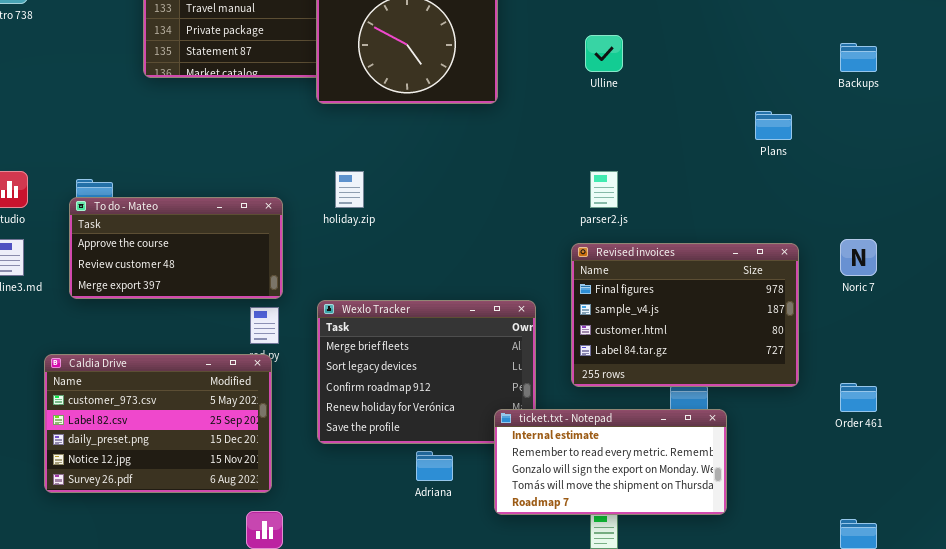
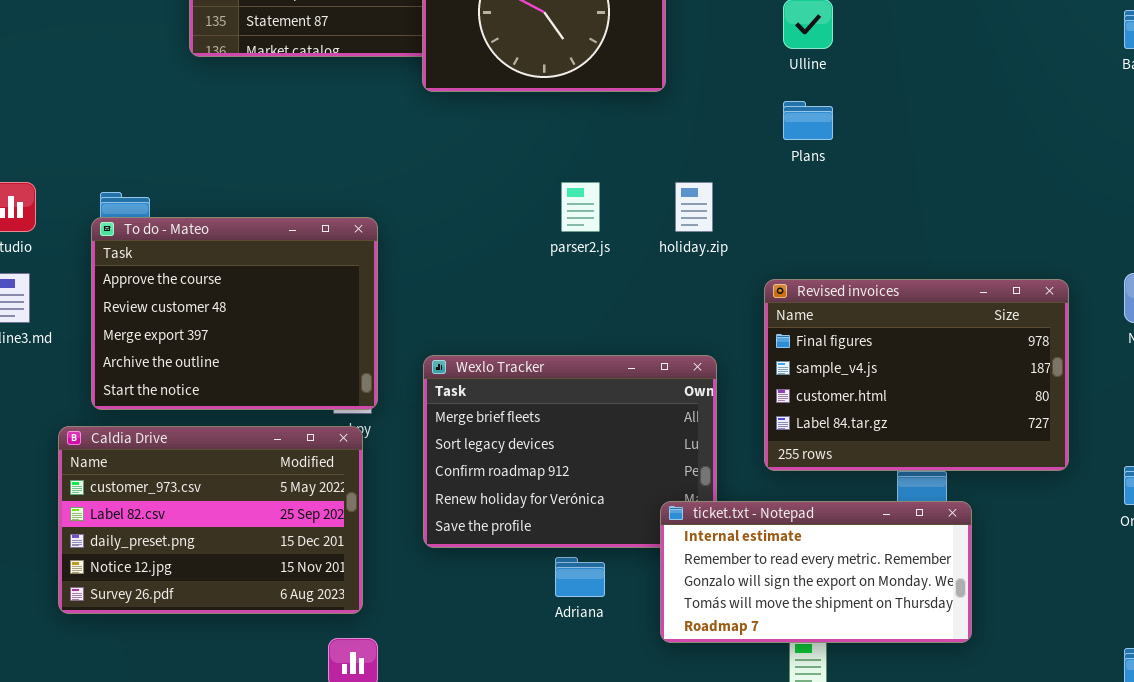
Plans: [755,111,792,140] -> [783,101,833,140], moved
holiday.zip: [335,171,364,208] -> [675,182,713,232], moved
parser2.js: [590,171,618,208] -> [561,182,600,232], moved
To do - Mateo: [69,197,283,299] -> [91,217,378,410], resized

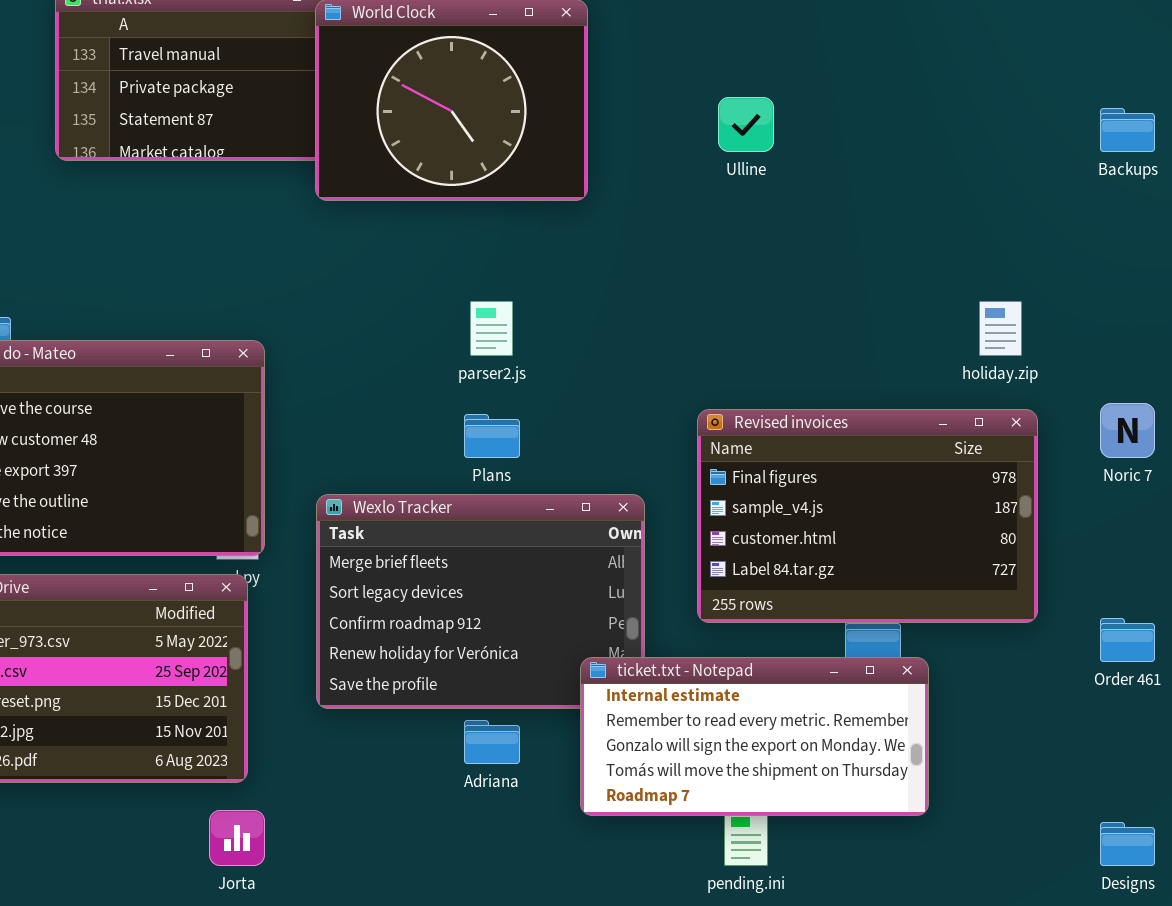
Plans: [783,101,833,140] -> [464,414,520,458], moved
holiday.zip: [675,182,713,232] -> [979,301,1022,356], moved

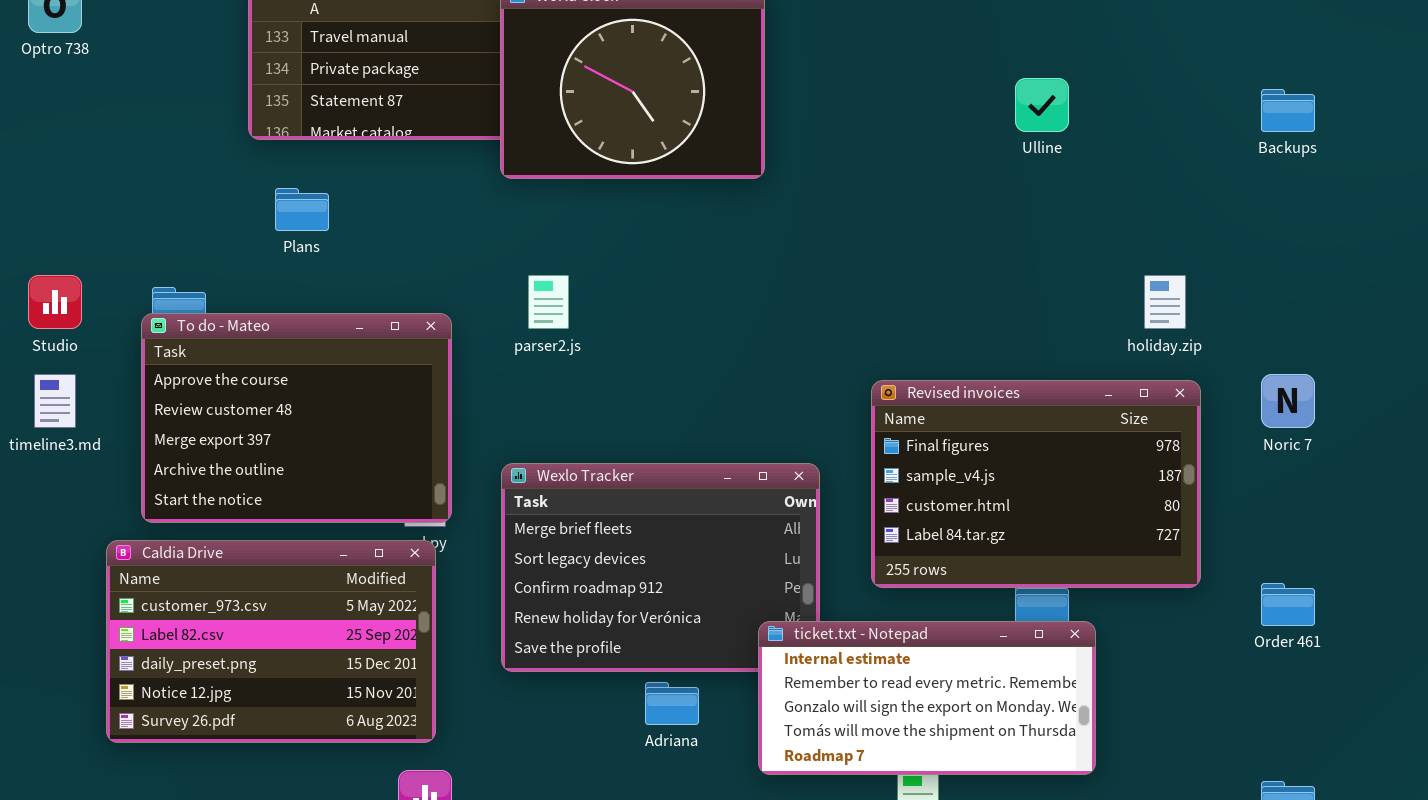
Ulline: [718,97,774,152] -> [1015,78,1069,132], moved
parser2.js: [470,301,513,356] -> [528,275,569,329], moved
Plans: [464,414,520,458] -> [275,188,329,231], moved

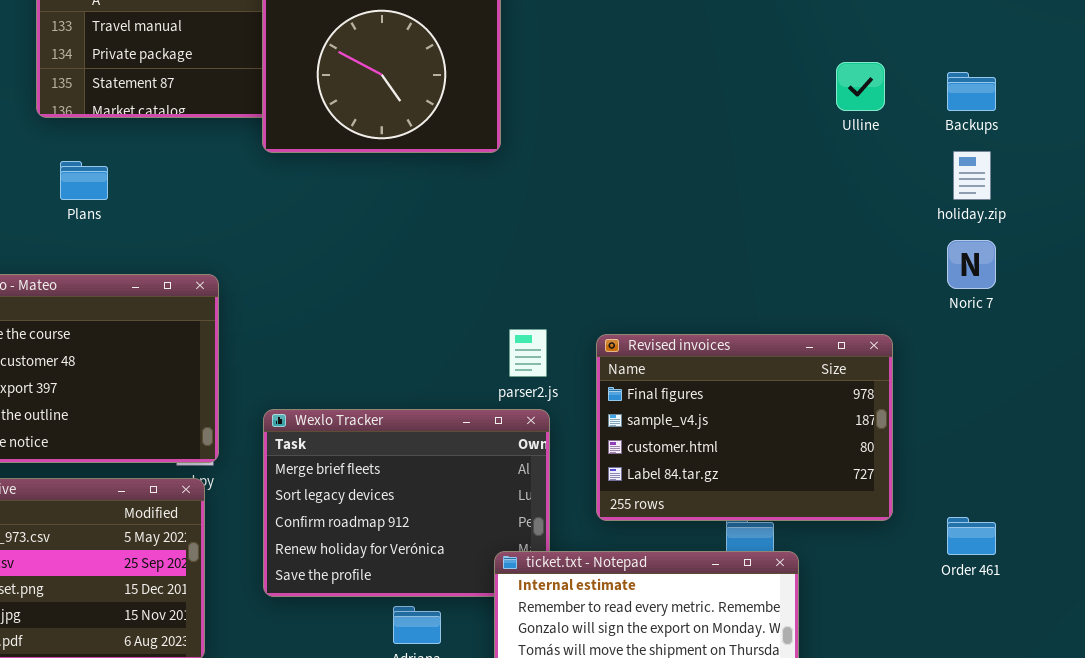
Ulline: [1015,78,1069,132] -> [836,62,885,111], moved
parser2.js: [528,275,569,329] -> [509,329,547,377], moved
holiday.zip: [1144,275,1186,329] -> [953,151,991,200], moved
Noric 7: [1261,374,1315,428] -> [947,240,996,289], moved

